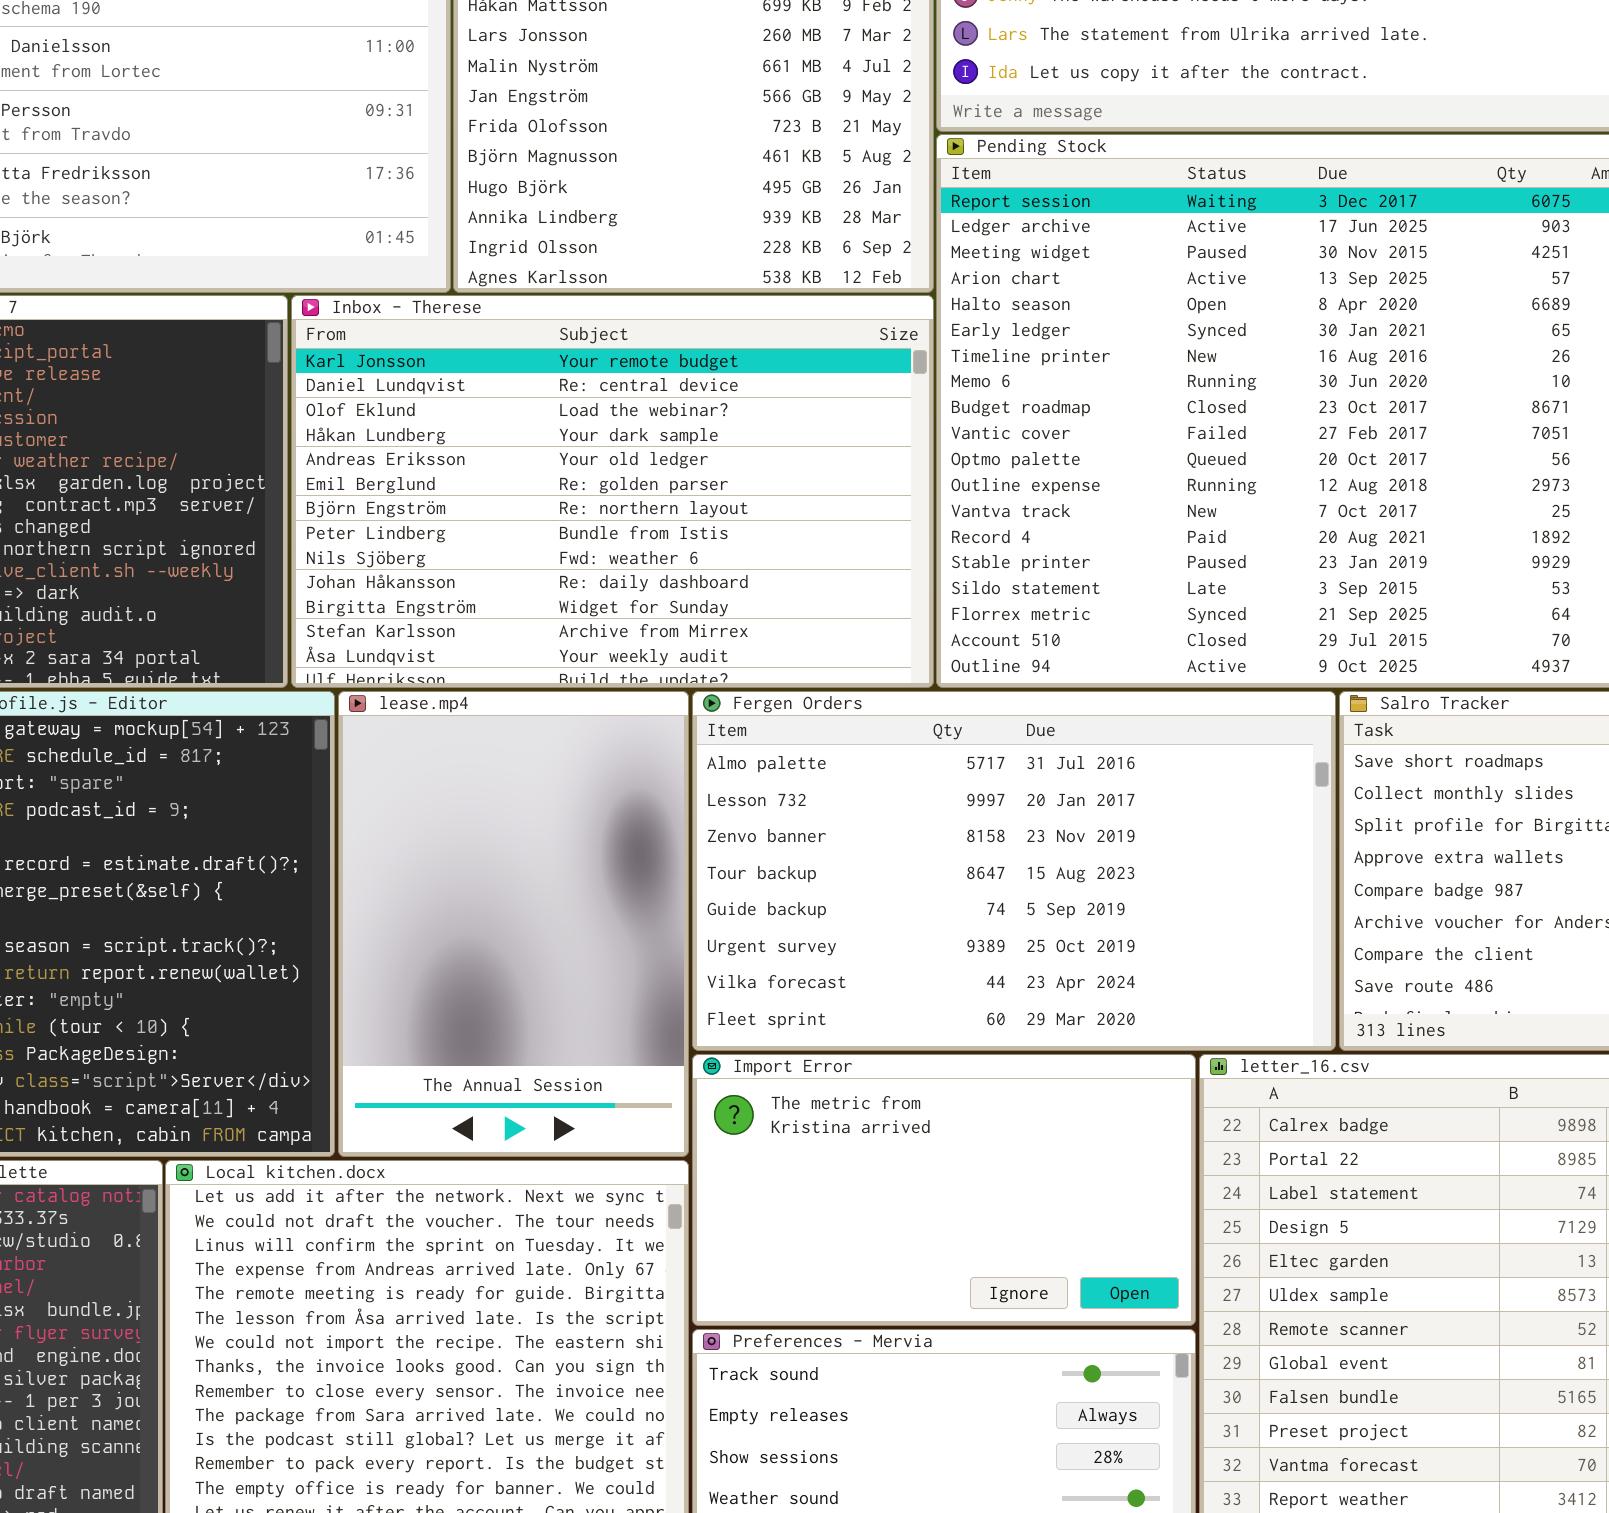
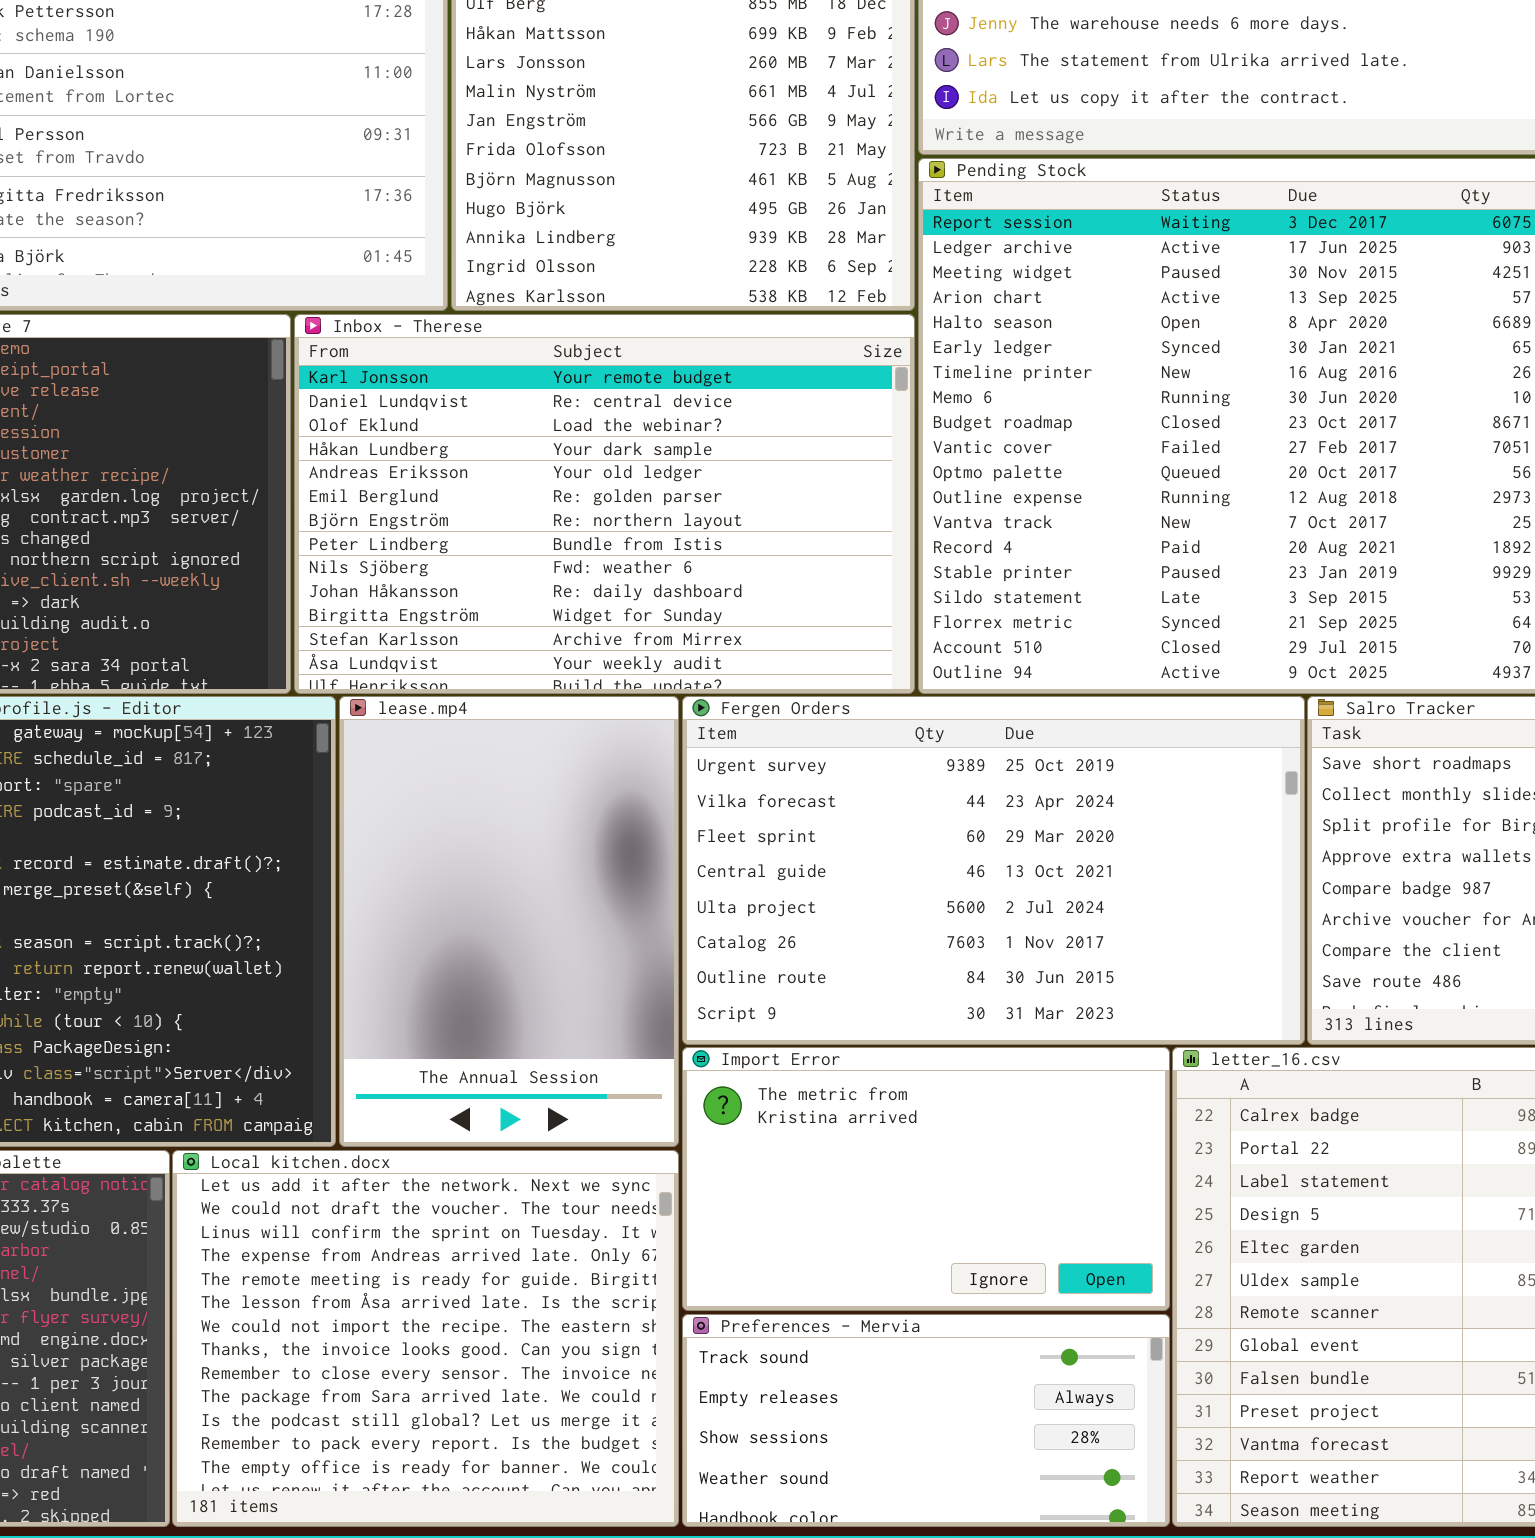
Fergen Orders: [692,691,1336,1051] -> [682,696,1305,1045], scrolled down 5 rows

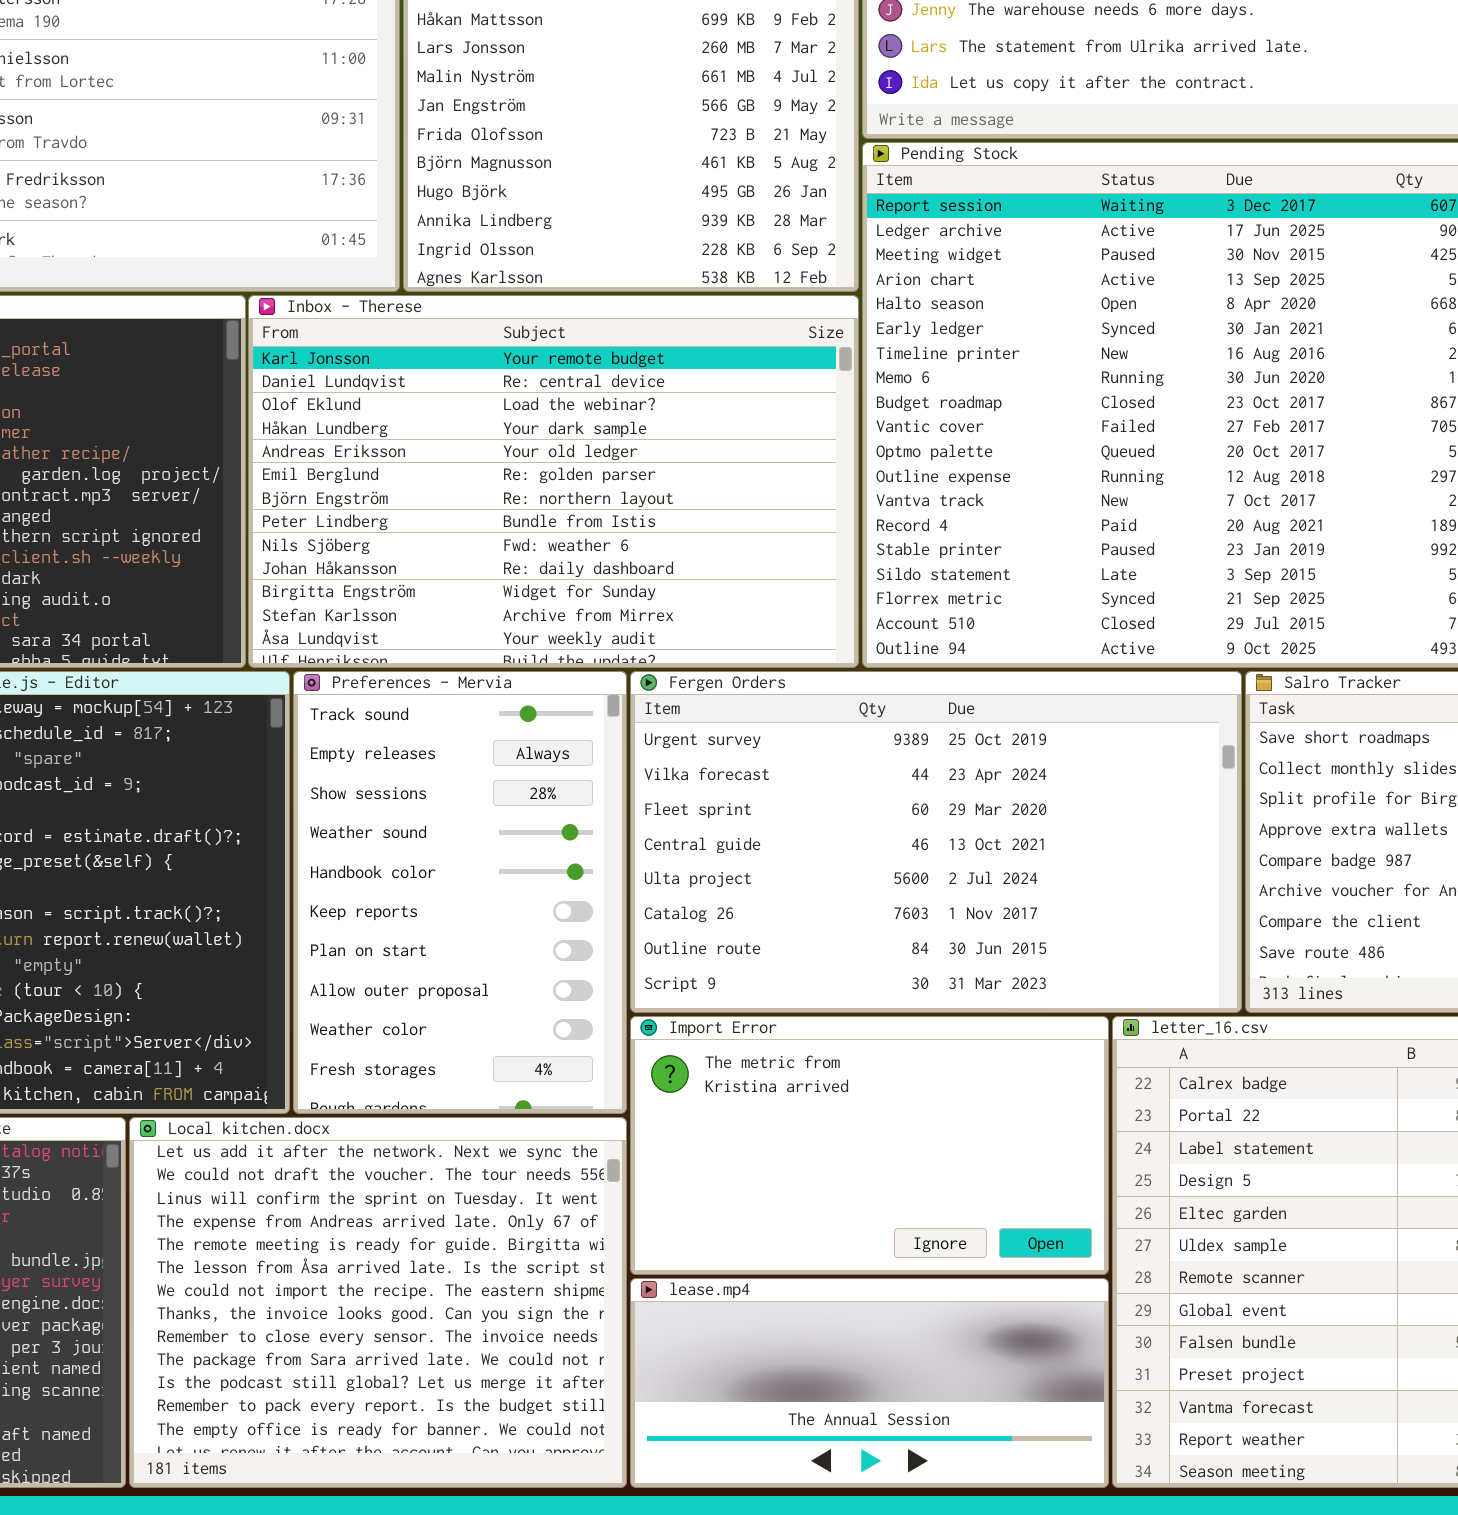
lease.mp4: [339,696,679,1147] -> [630,1278,1109,1488], moved, resized
Preferences - Mervia: [682,1314,1170,1527] -> [293,671,627,1114], moved, resized

